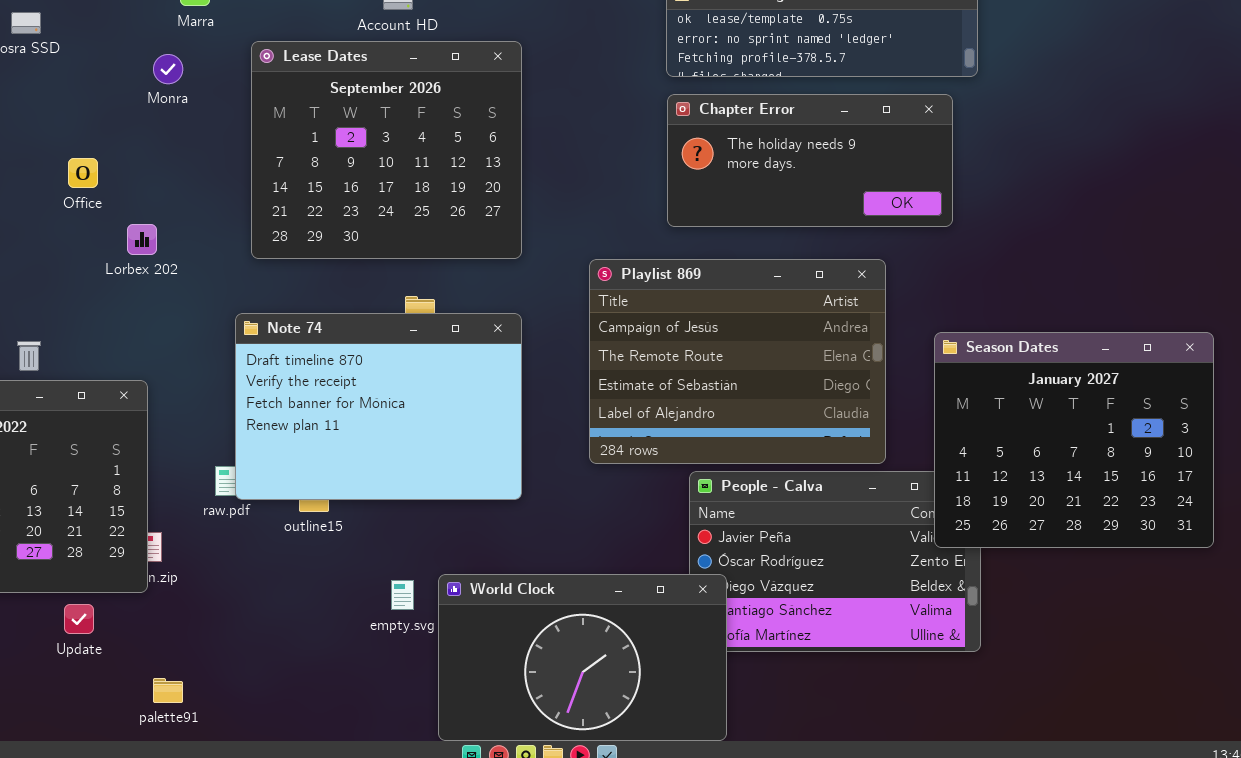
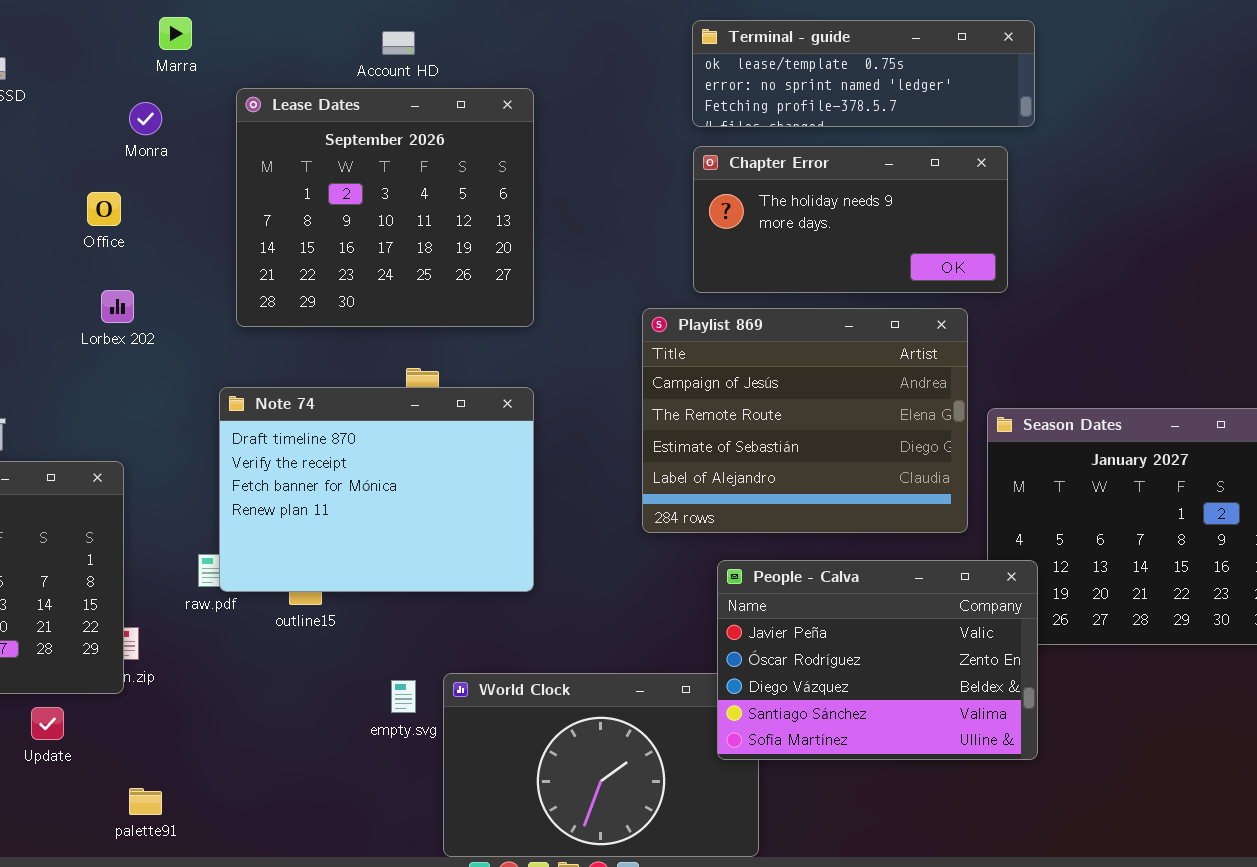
Office: [68,158,98,188] -> [87,192,121,226], moved
Playlist 869: [589,259,886,464] -> [642,308,968,533], moved
People - Calva: [689,471,981,652] -> [717,560,1038,760], raised

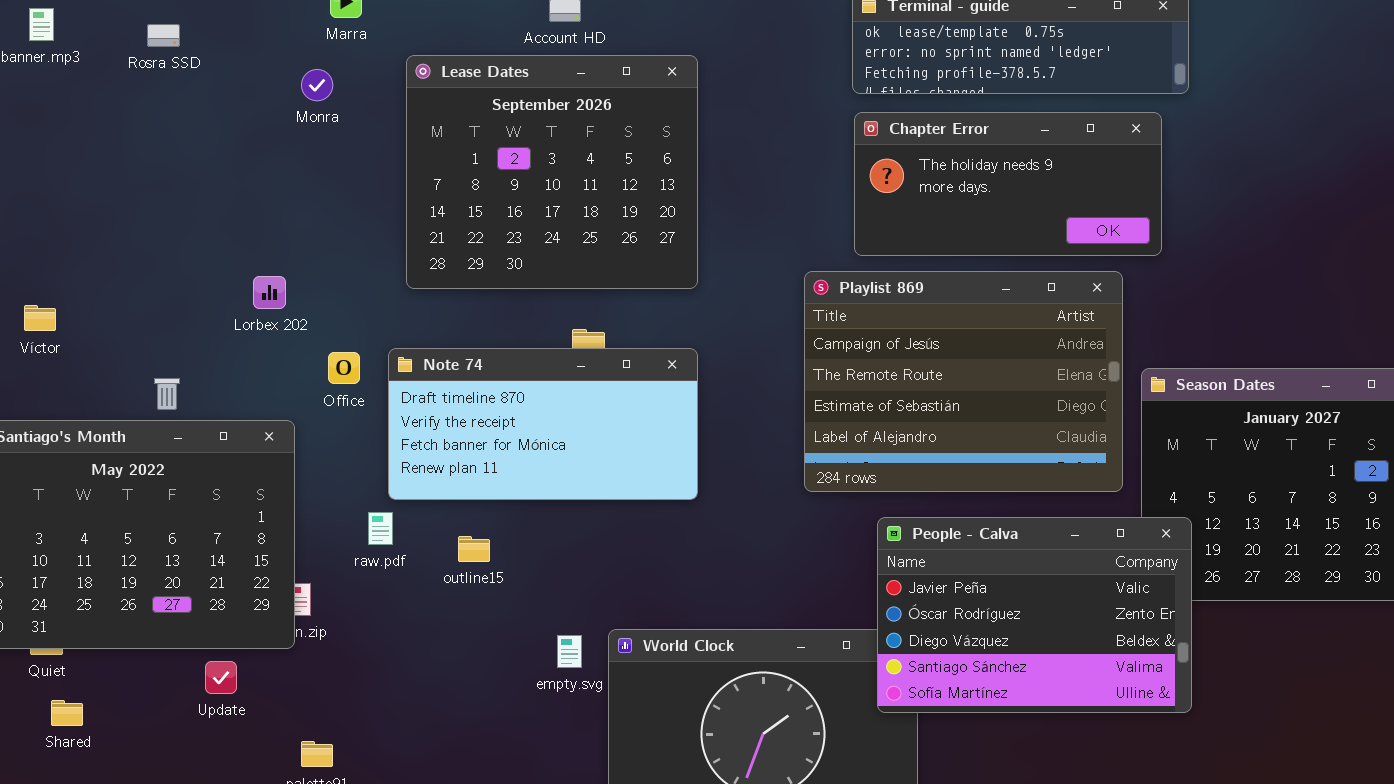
Office: [87,192,121,226] -> [328,352,360,384], moved
Lorbex 202: [101,290,134,323] -> [253,276,286,309], moved
Note 74: [219,387,534,592] -> [388,348,698,500], resized

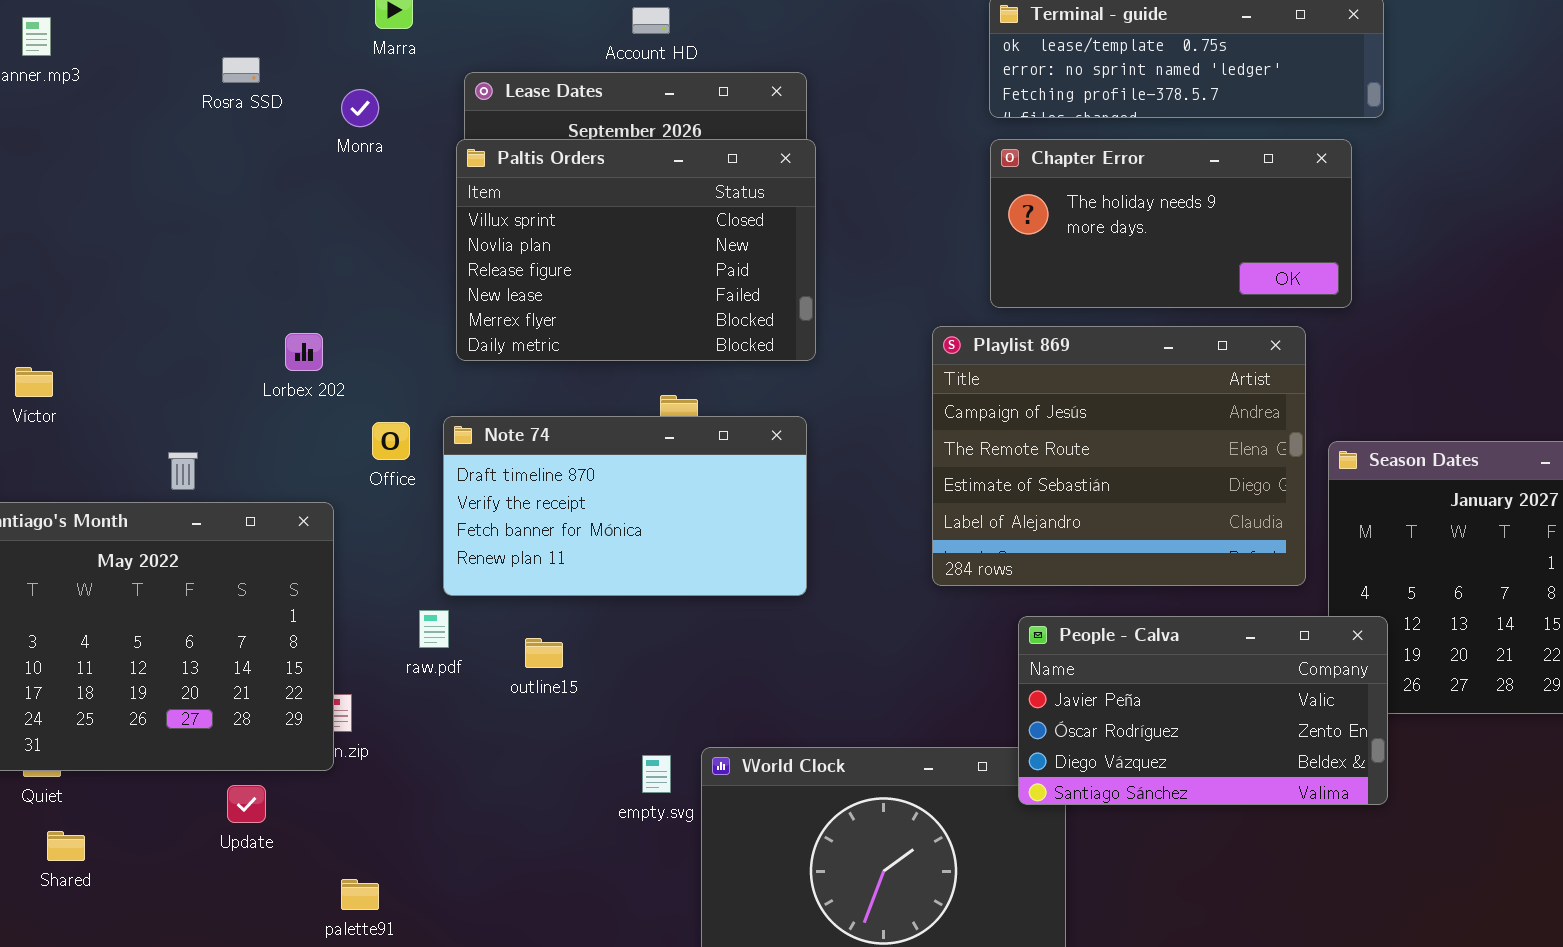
Rosra SSD: [147,24,180,47] -> [222,57,260,83], moved
Paltis Orders: none -> [456,139,816,361], opened
People - Calva: [877,517,1192,713] -> [1018,616,1388,805], resized

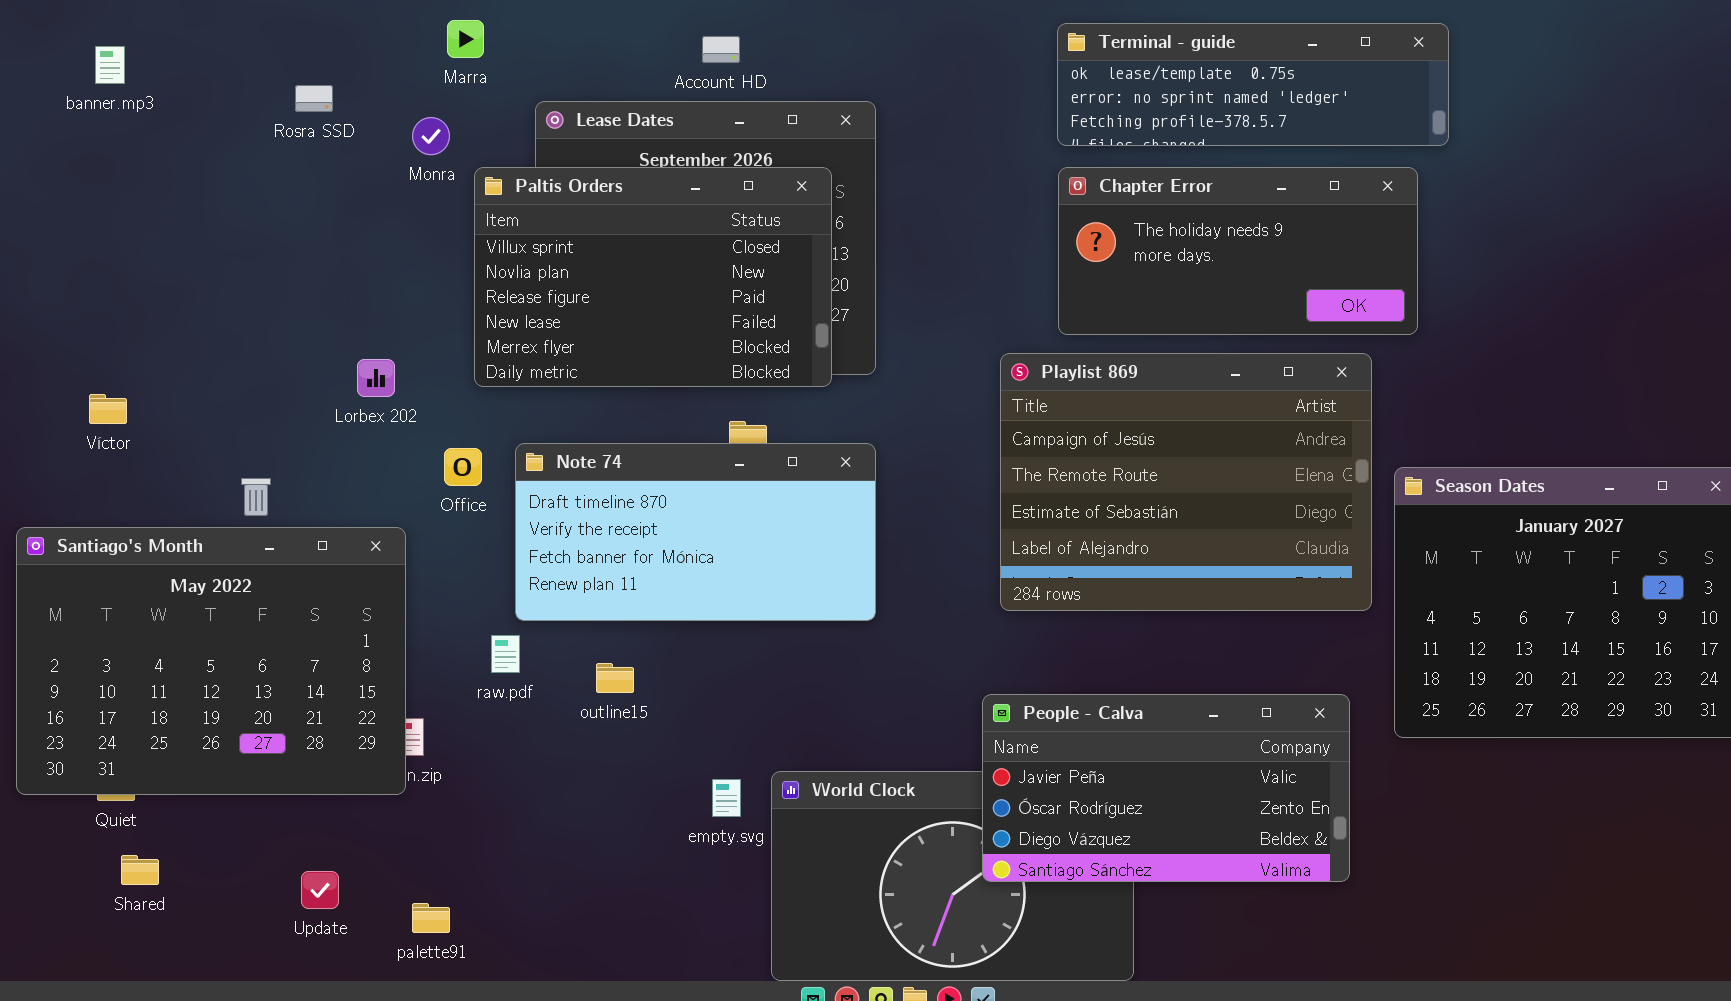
Paltis Orders: [456,139,816,361] -> [474,167,832,387], moved
People - Calva: [1018,616,1388,805] -> [982,694,1350,882], moved
Update: [227,785,266,823] -> [301,871,339,909], moved

